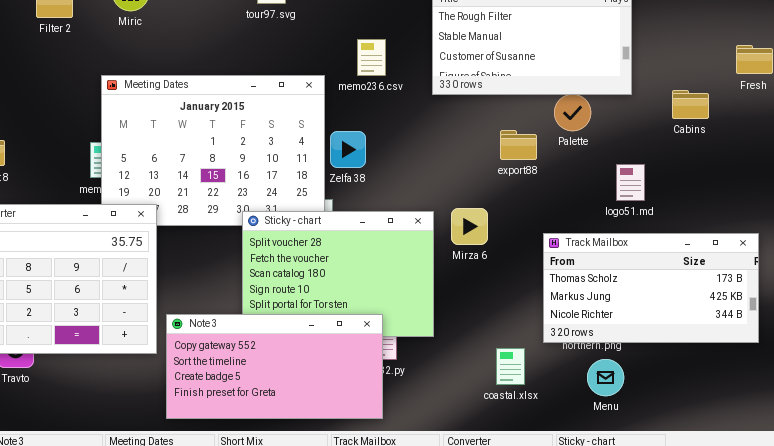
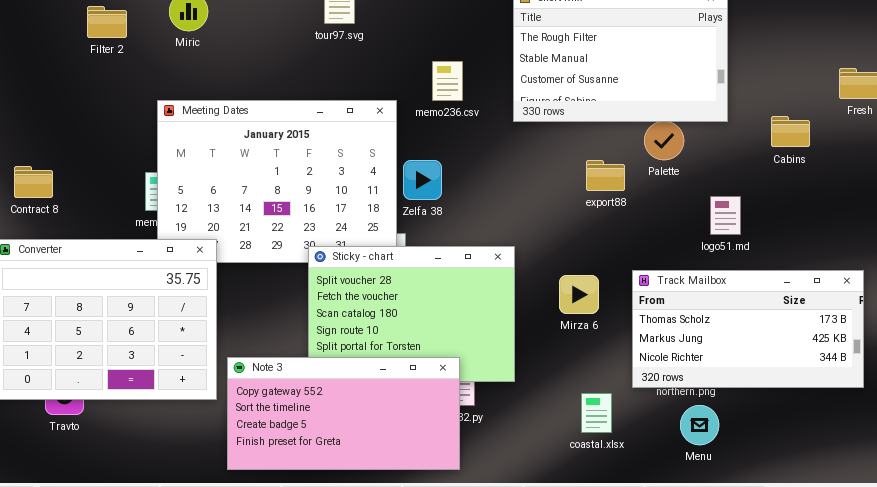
Mirza 6: [451,208,488,245] -> [559,275,599,314], moved

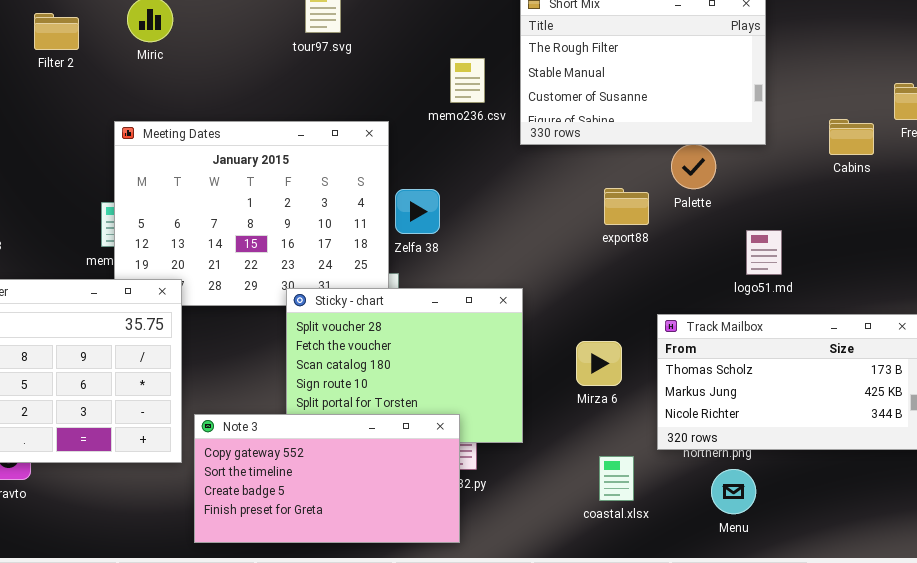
memo236.csv: [432,61,463,101] -> [450,58,485,103], moved
Cabins: [771,116,810,147] -> [829,119,874,155], moved
Mirza 6: [559,275,599,314] -> [576,341,622,386], moved

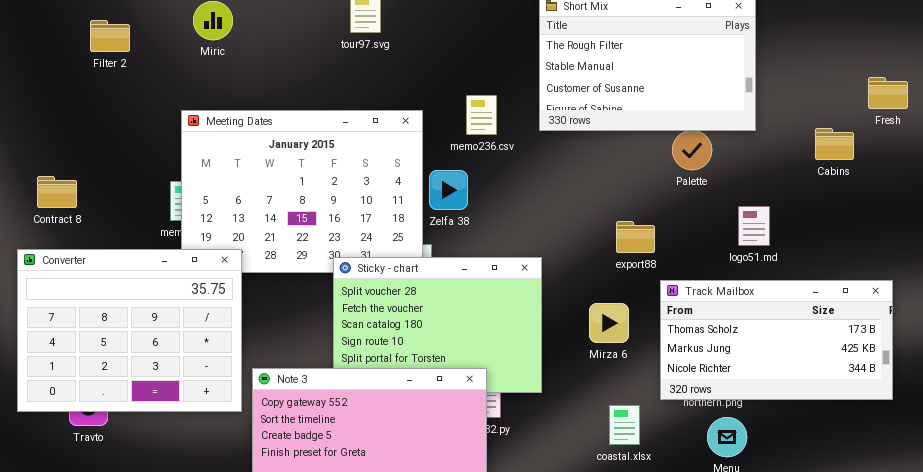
Filter 2: [34,13,79,50] -> [90,20,130,52], moved
memo236.csv: [450,58,485,103] -> [466,95,497,135], moved
Cabins: [829,119,874,155] -> [815,128,854,160], moved
export88: [604,188,649,225] -> [616,221,655,253], moved

